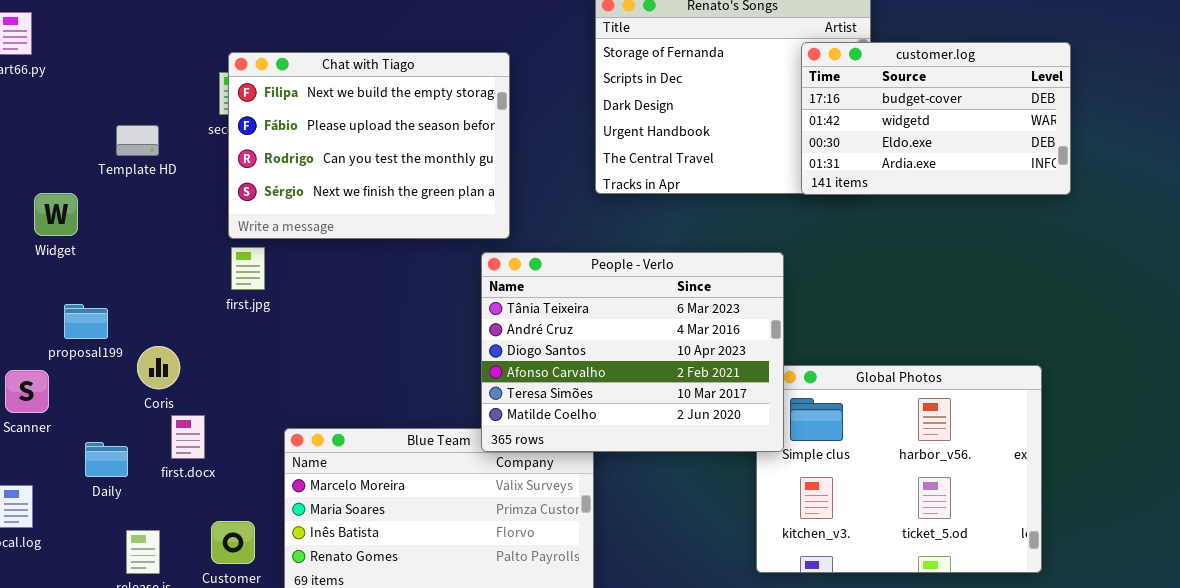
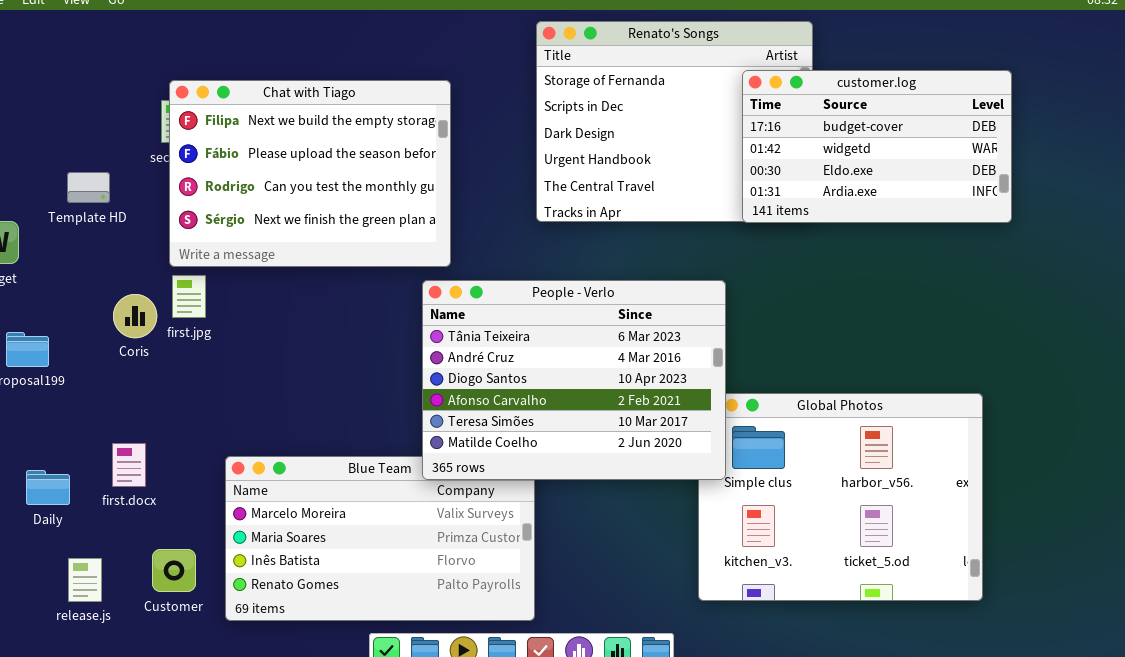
Template HD: [116,125,159,156] -> [67,172,110,203], moved
Coris: [137,346,180,389] -> [113,294,157,338], moved

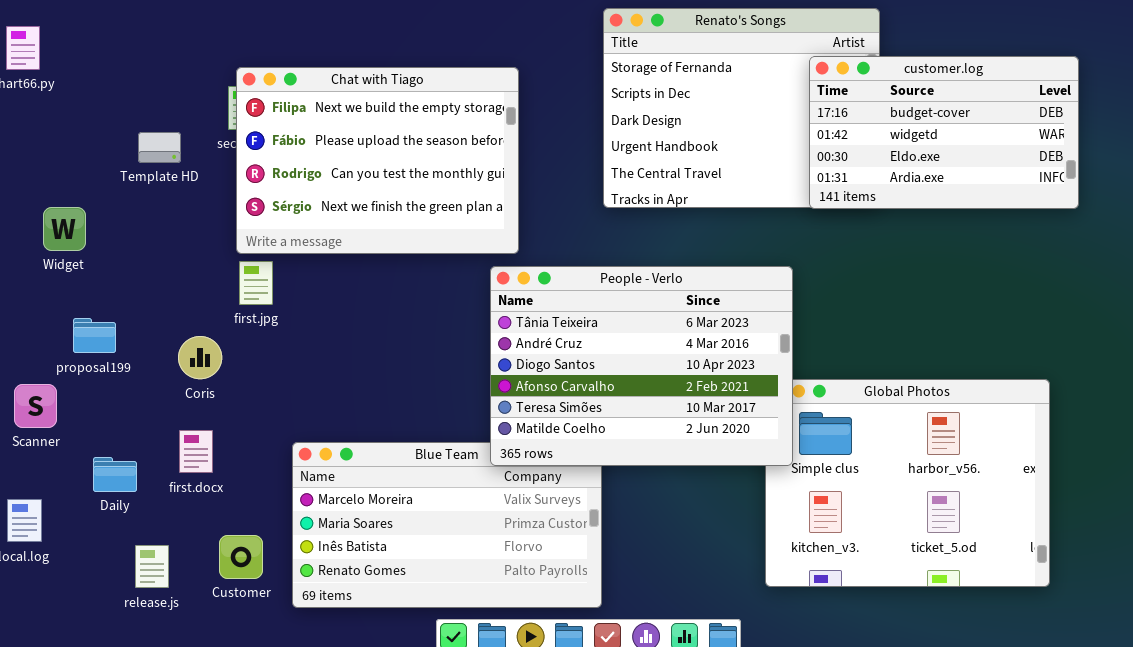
Template HD: [67,172,110,203] -> [138,132,181,163], moved
Coris: [113,294,157,338] -> [178,336,222,379], moved

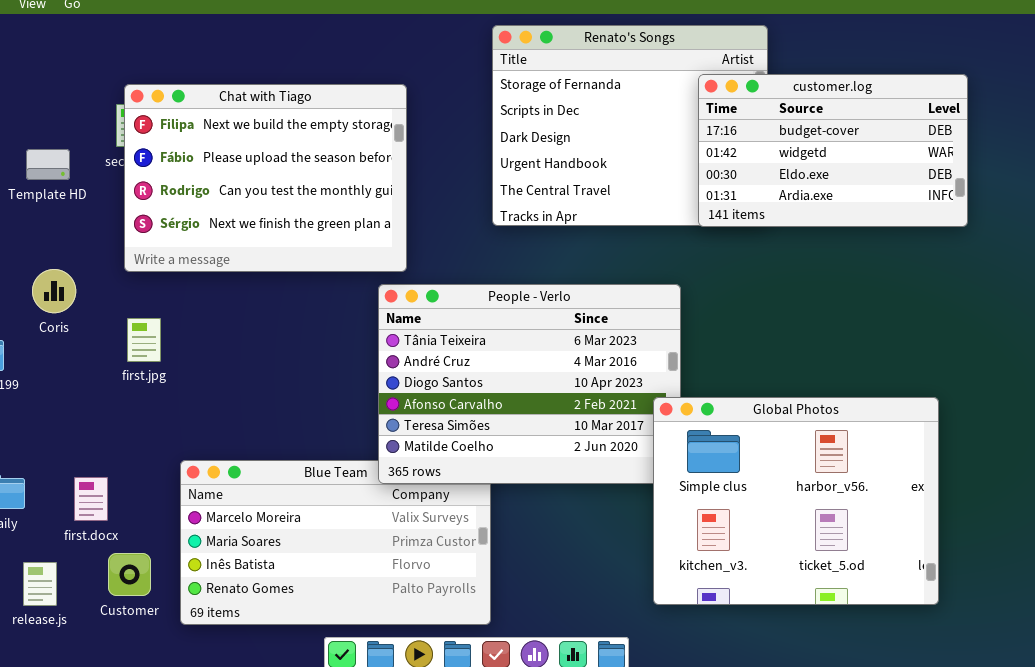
first.jpg: [239,261,273,305] -> [127,318,161,362], moved
Coris: [178,336,222,379] -> [32,269,76,313], moved
Global Photos: [765,379,1050,587] -> [653,397,939,605], raised
first.docx: [179,430,213,473] -> [74,477,108,521], moved

